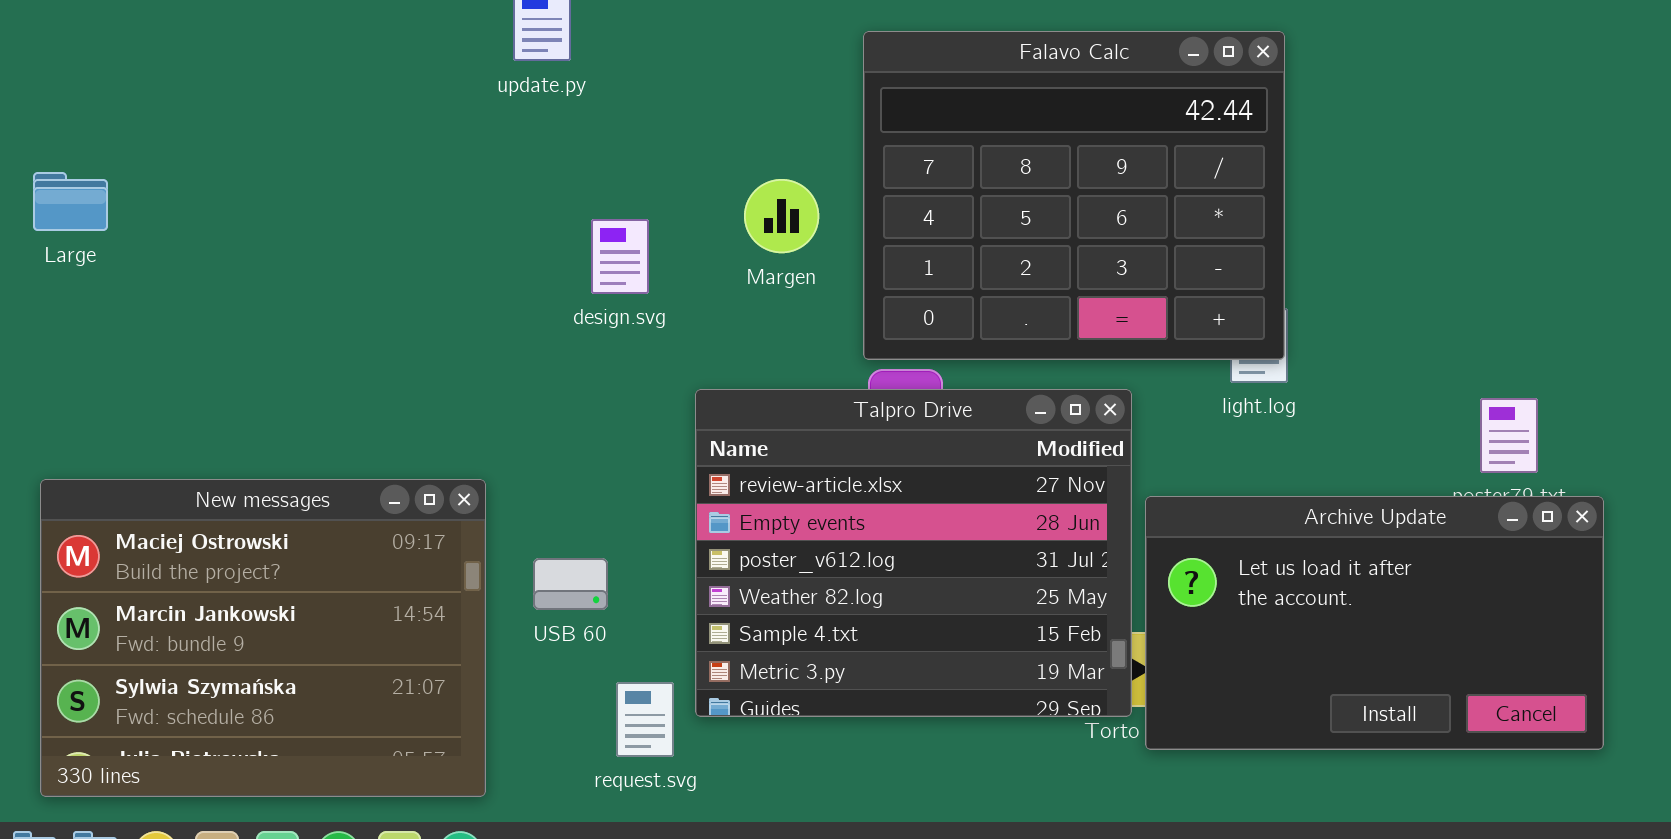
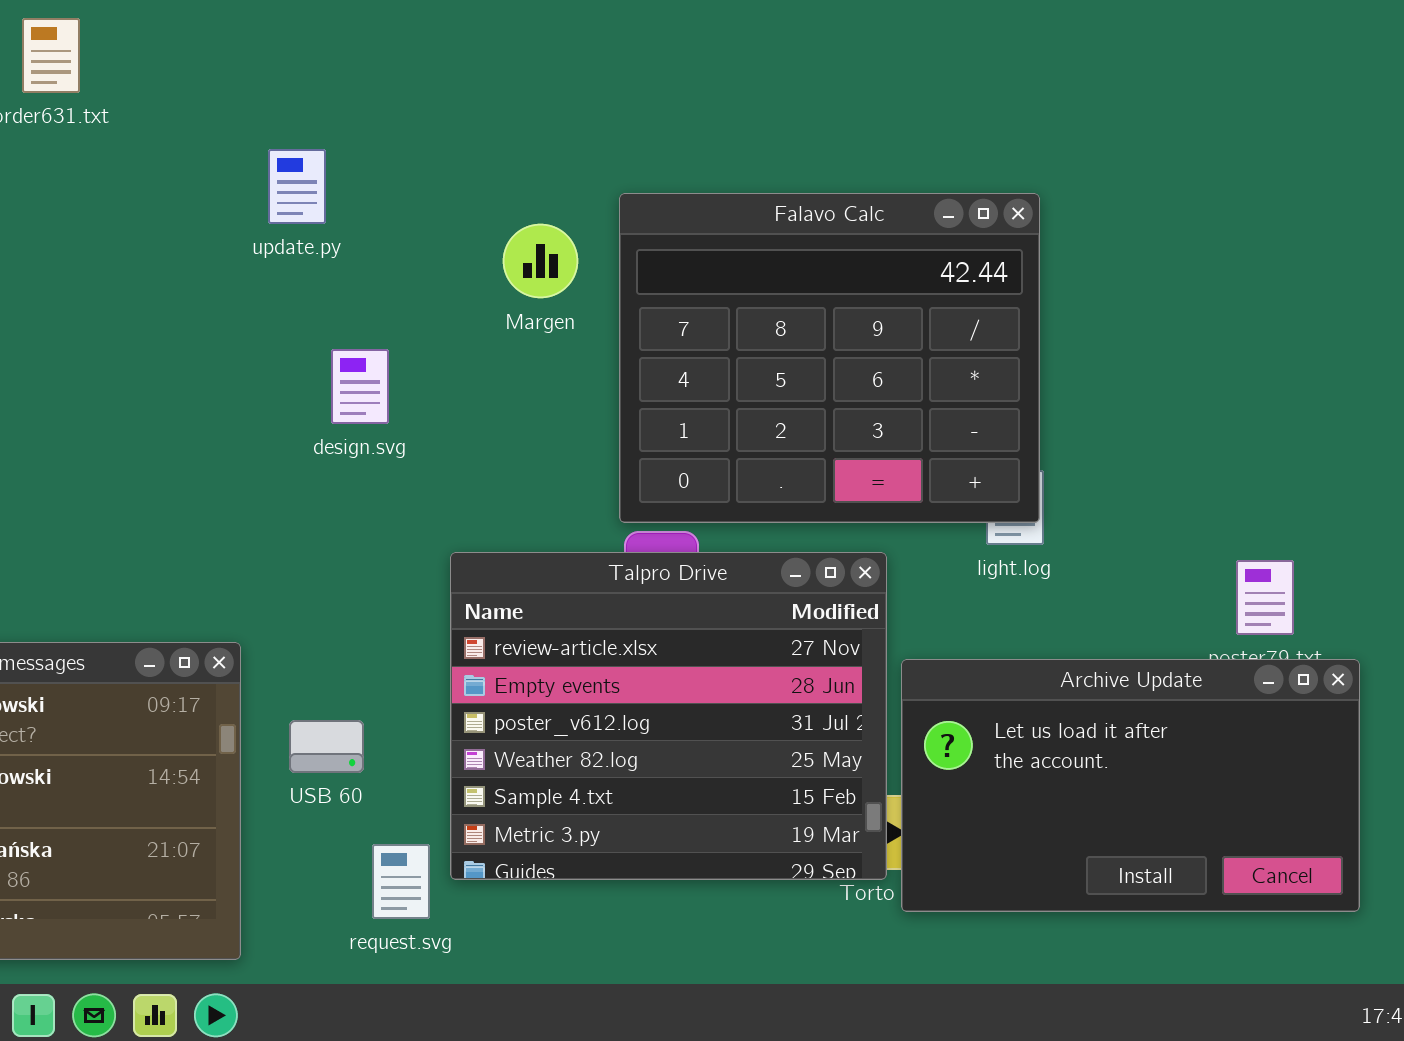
Margen: [744,179,819,253] -> [503,224,578,298], moved
design.svg: [591,219,649,294] -> [331,349,389,424], moved

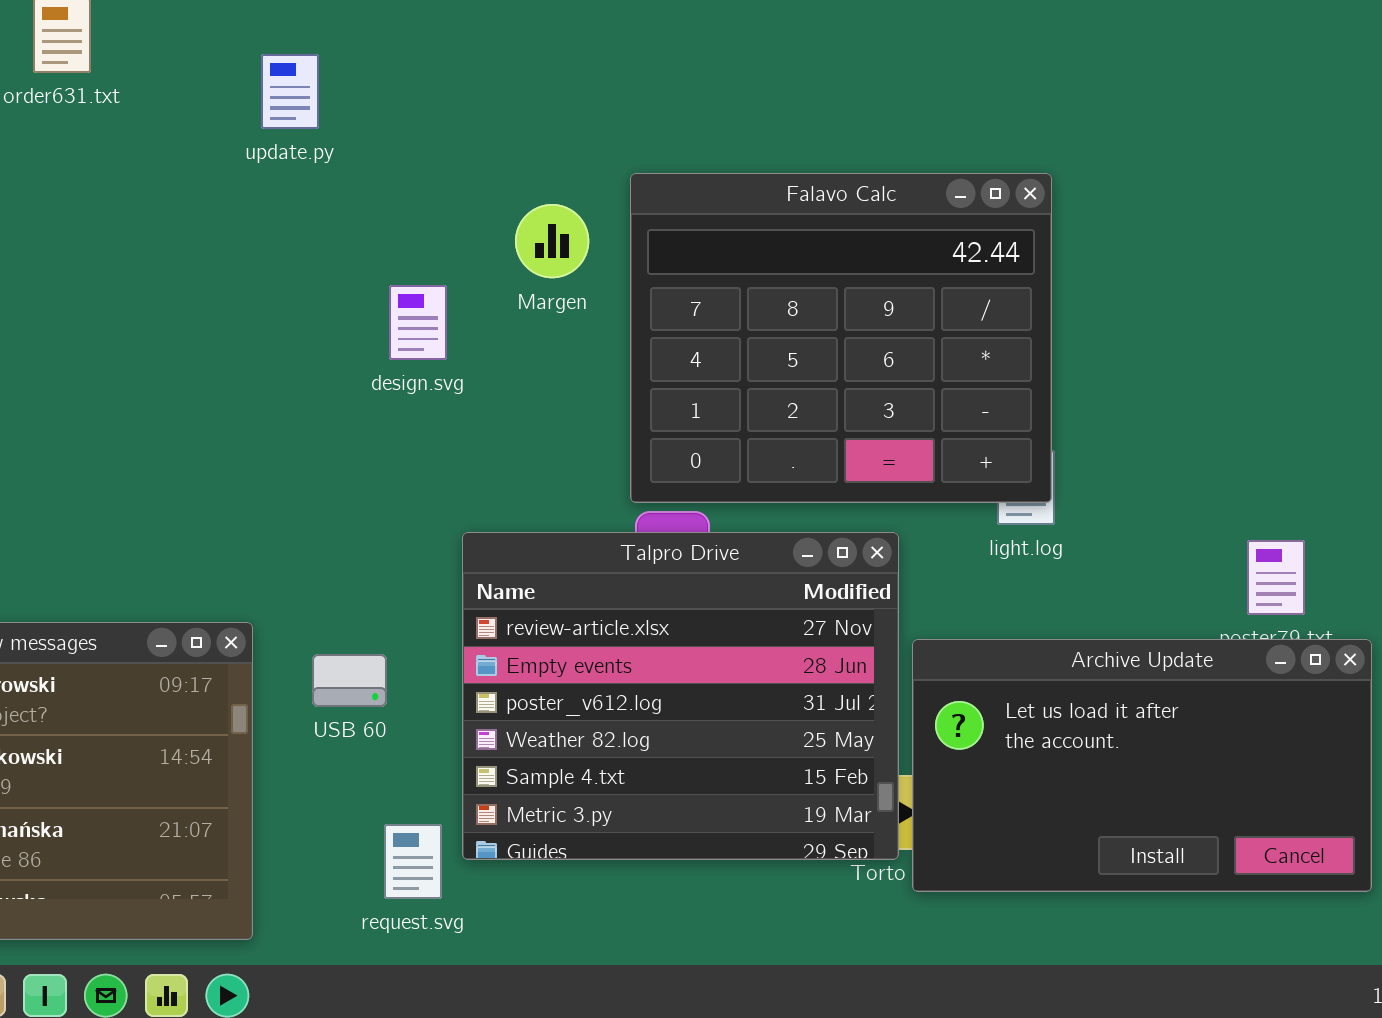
update.py: [268,149,326,224] -> [261,54,319,129], moved
design.svg: [331,349,389,424] -> [389,285,447,360], moved
USB 60: [289,720,364,773] -> [312,654,387,707], moved

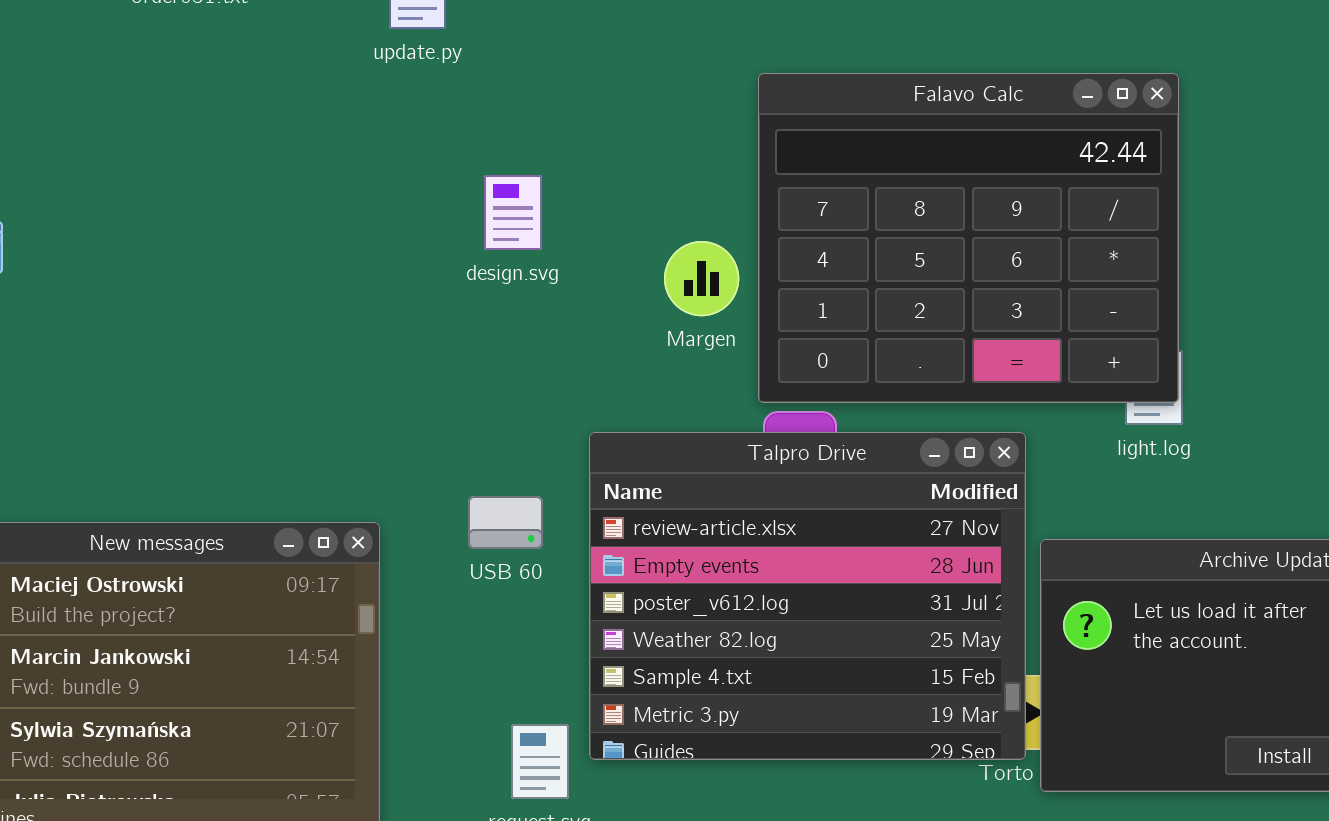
Margen: [515,204,589,278] -> [664,241,739,316], moved
design.svg: [389,285,447,360] -> [484,175,542,250], moved
USB 60: [312,654,387,707] -> [468,496,543,549], moved

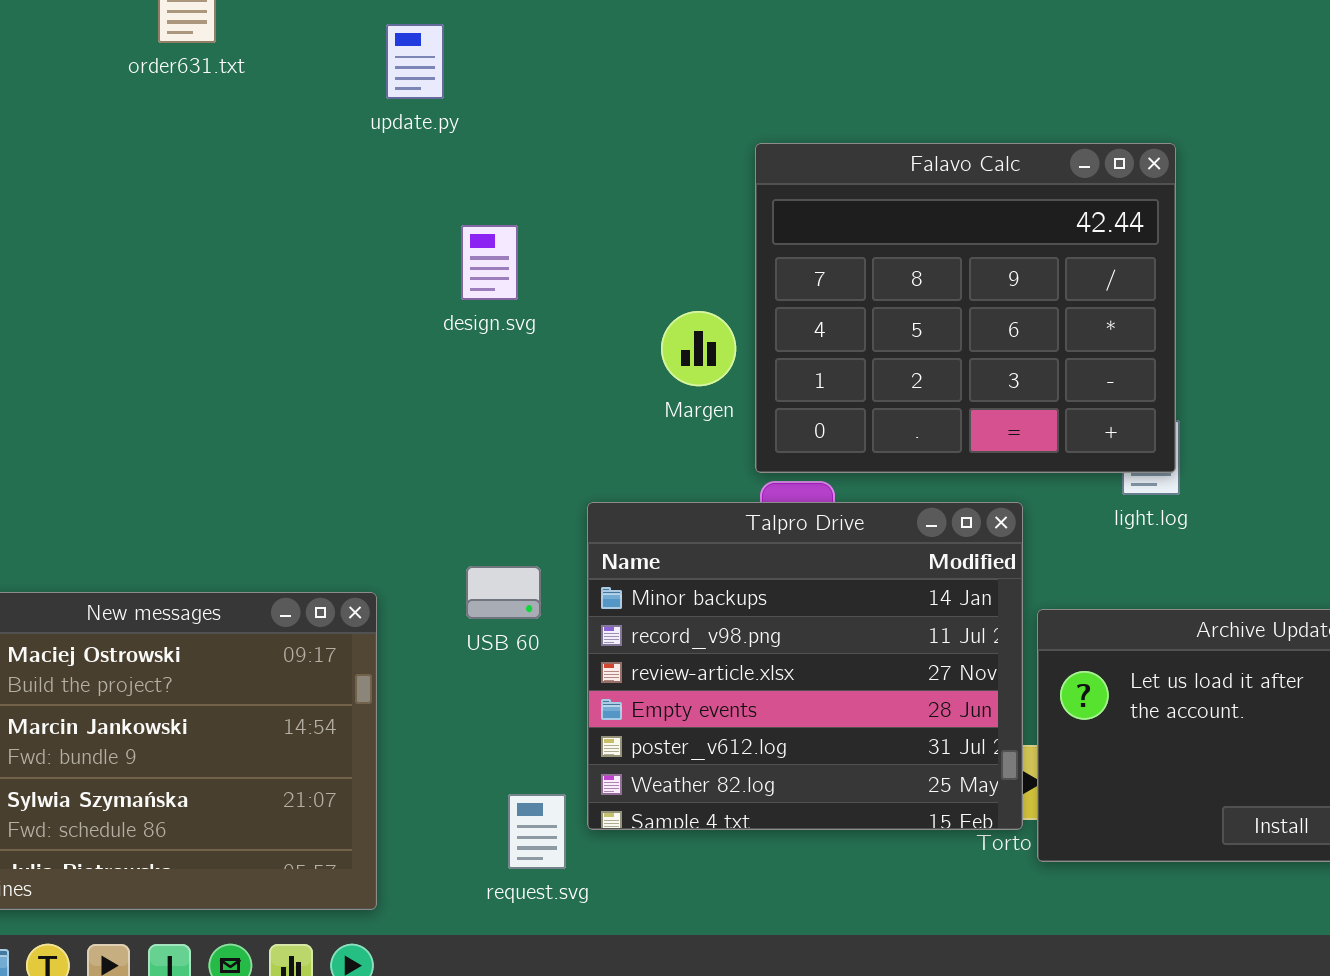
design.svg: [484,175,542,250] -> [461,225,518,300], moved
Talpro Drive: [589,432,1026,760] -> [587,502,1023,830], scrolled up 2 rows

